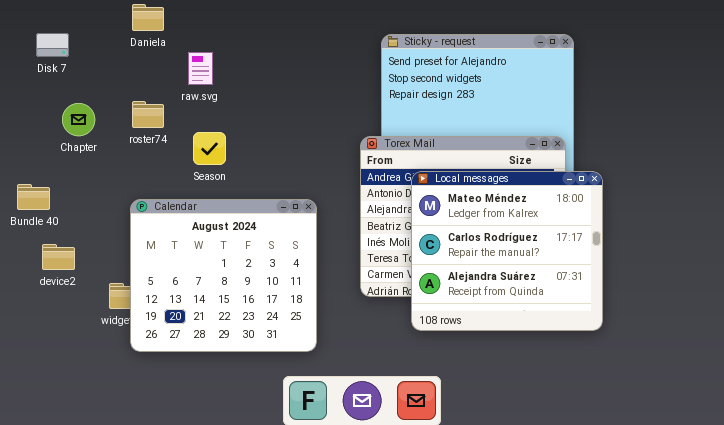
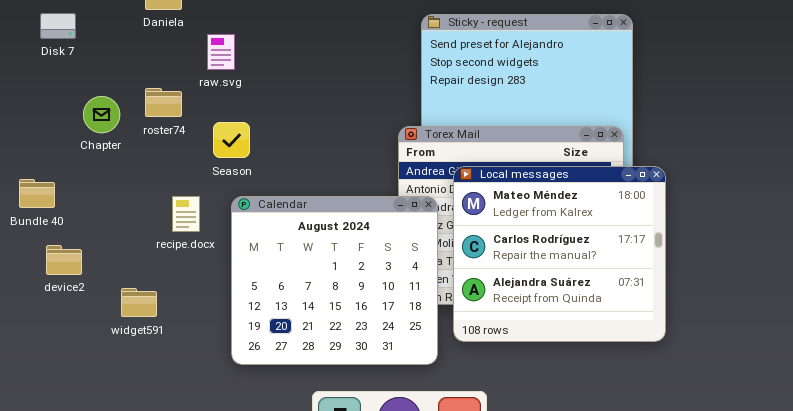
Chapter: [62,103,95,136] -> [83,96,120,133], moved
Calendar: [130,199,317,352] -> [231,196,438,365], moved

